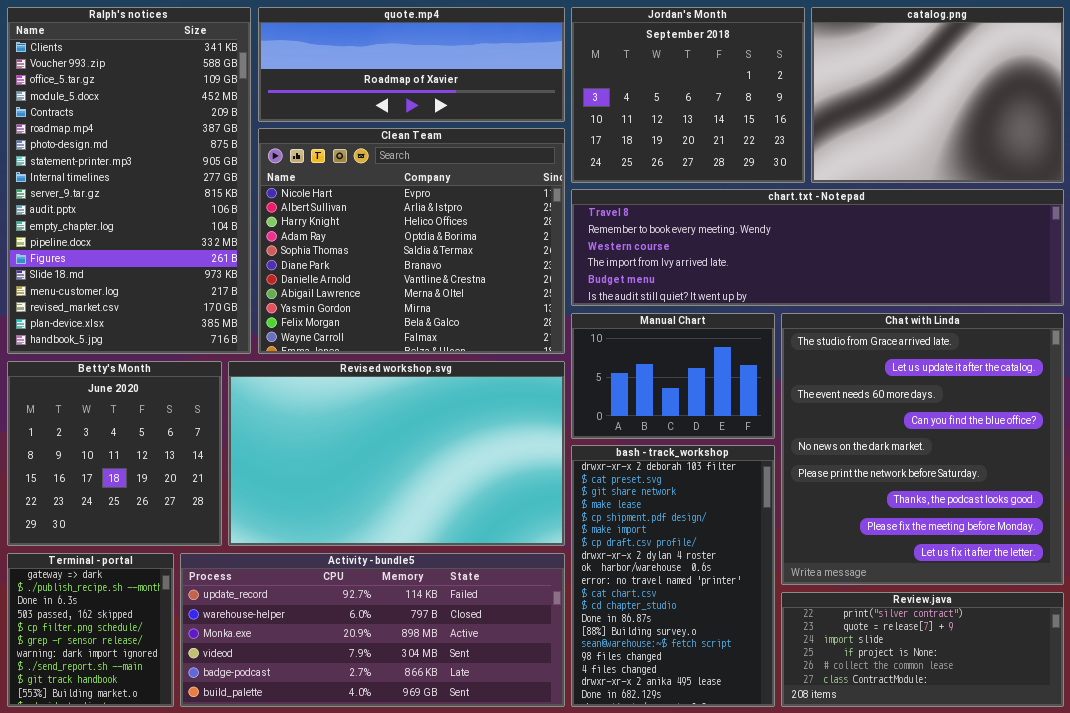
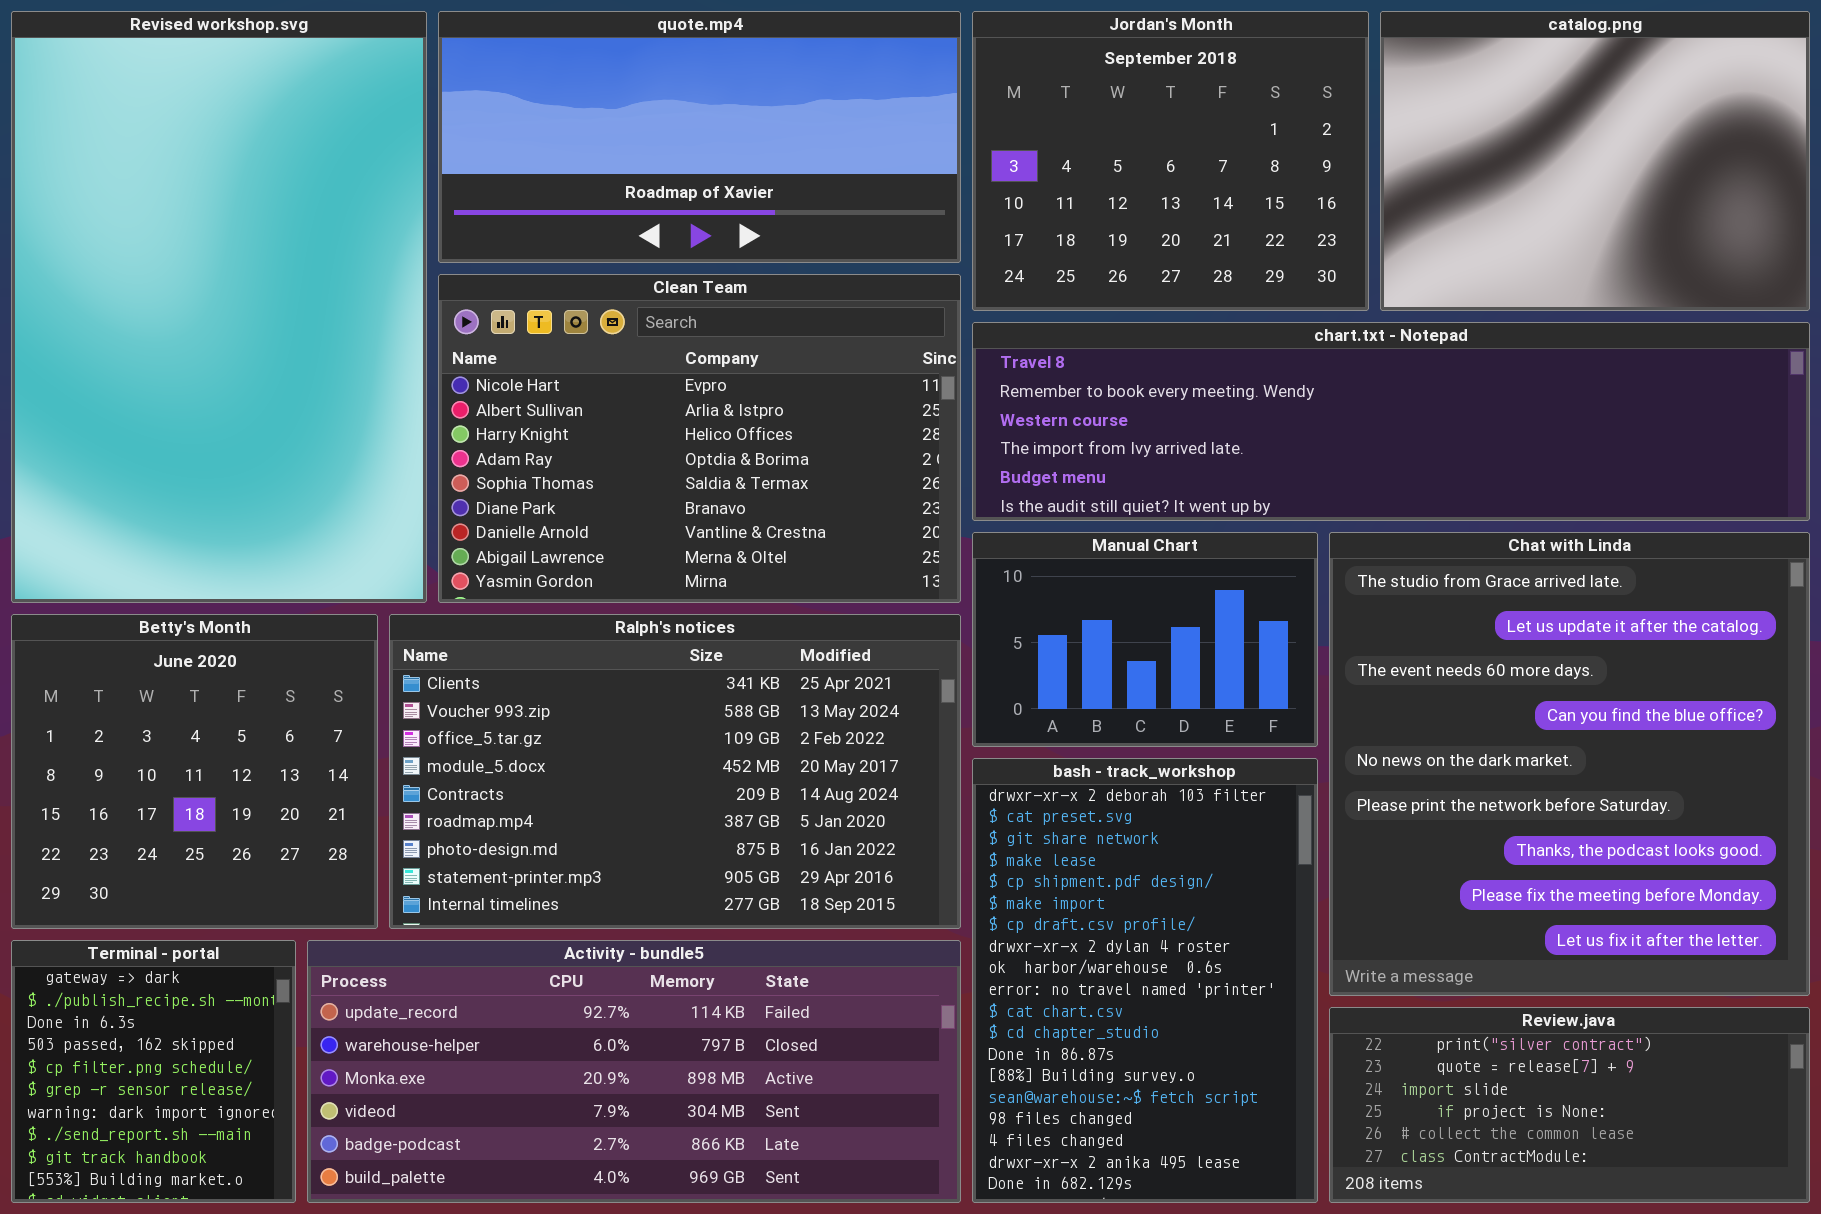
Ralph's notices: [7,7,251,354] -> [389,614,961,929], moved, resized
quote.mp4: [258,7,565,122] -> [438,11,961,263], resized
Clean Team: [258,128,565,354] -> [438,274,961,603], resized
Revised workshop.svg: [228,361,565,546] -> [11,11,427,603], moved, resized

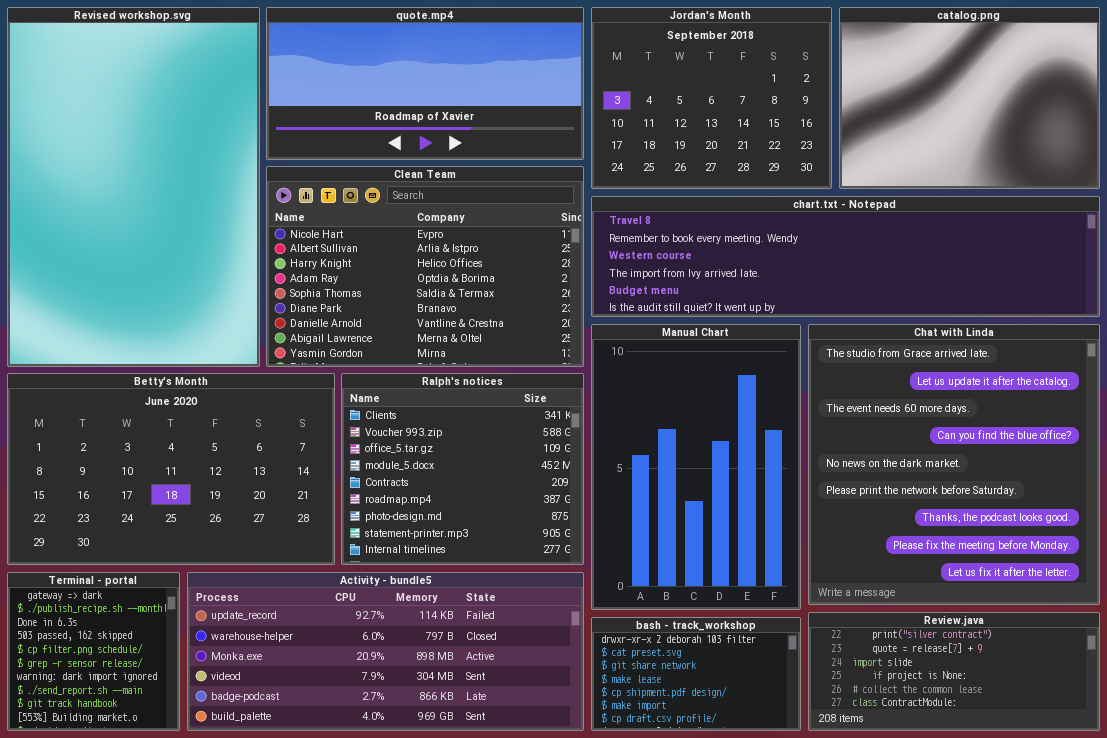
Manual Chart: [972,532,1318,747] -> [591,324,801,610], resized
Betty's Month: [11,614,378,929] -> [7,373,335,565], resized
Ralph's notices: [389,614,961,929] -> [341,373,584,565], resized
bash - track_workshop: [972,758,1318,1203] -> [591,617,801,731], resized

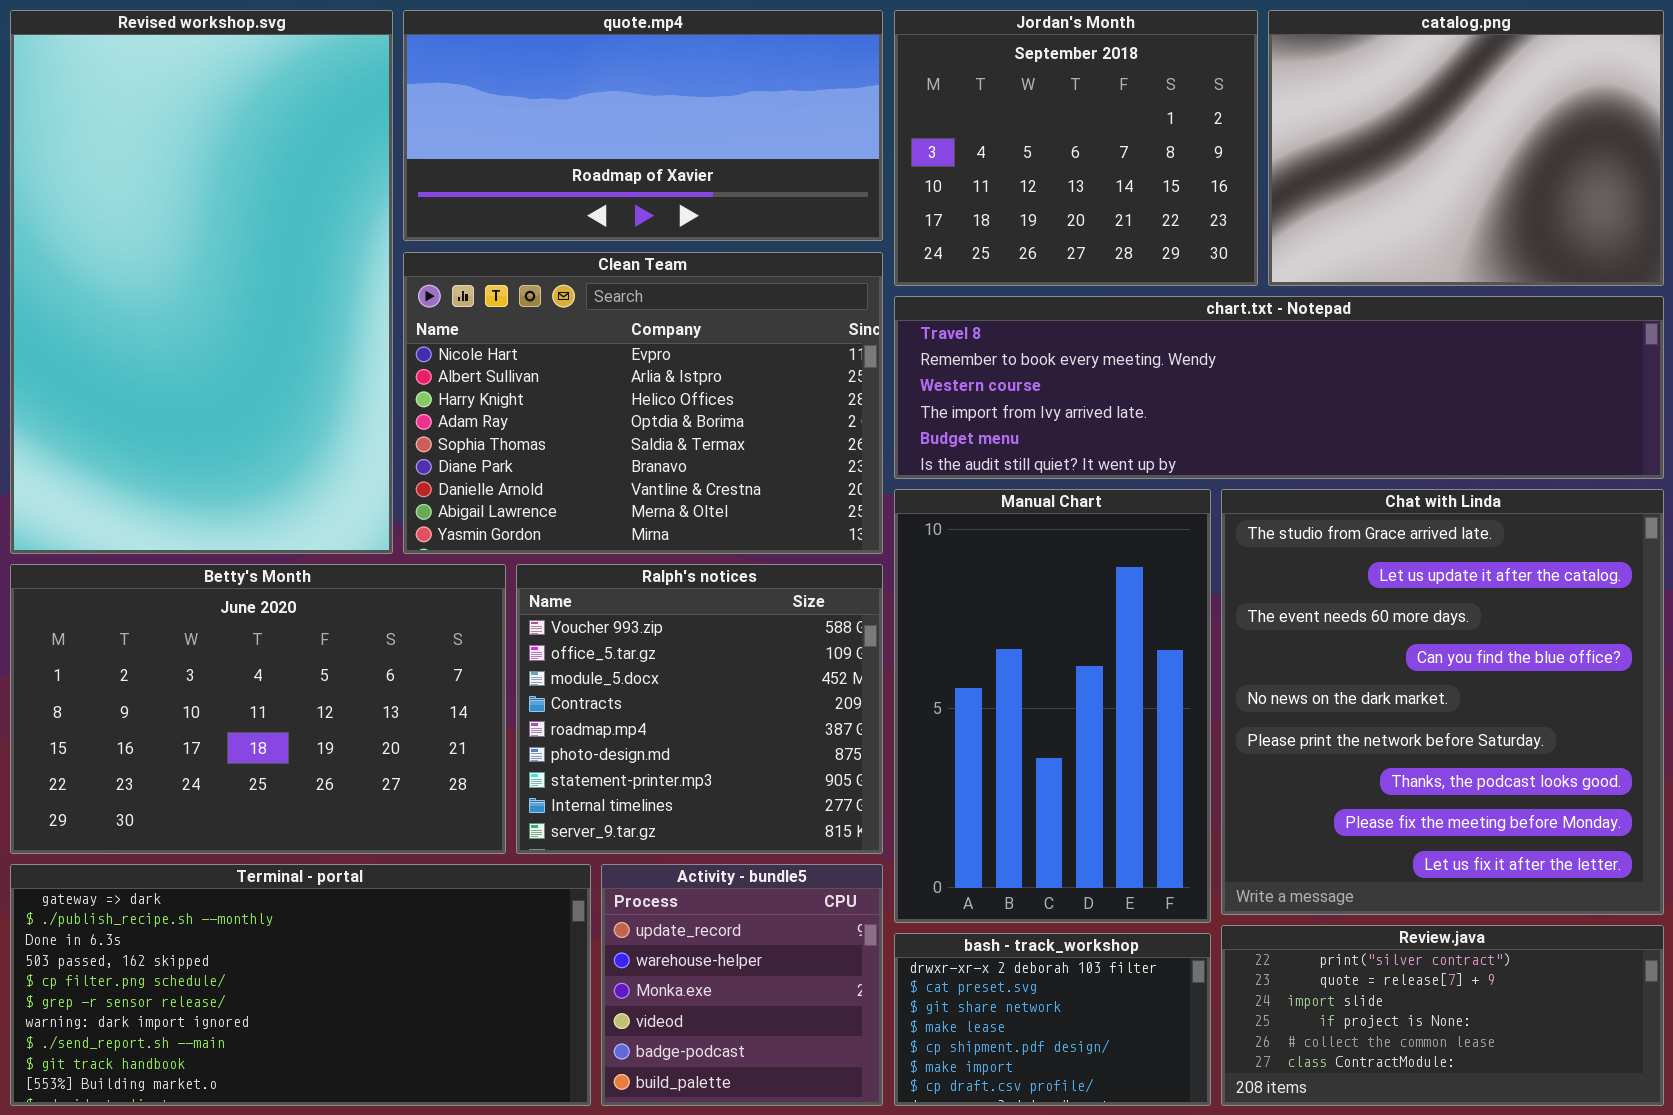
Ralph's notices: [341,373,584,565] -> [516,564,883,854], scrolled down 1 row
Terminal - portal: [7,572,180,731] -> [10,864,591,1106], resized
Activity - bundle5: [187,572,584,731] -> [601,864,883,1106], resized

